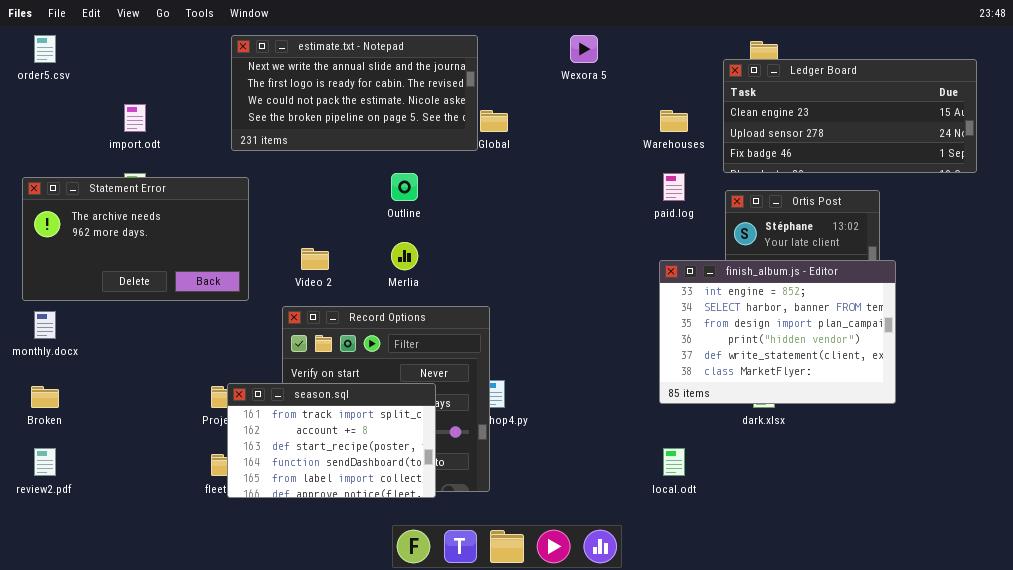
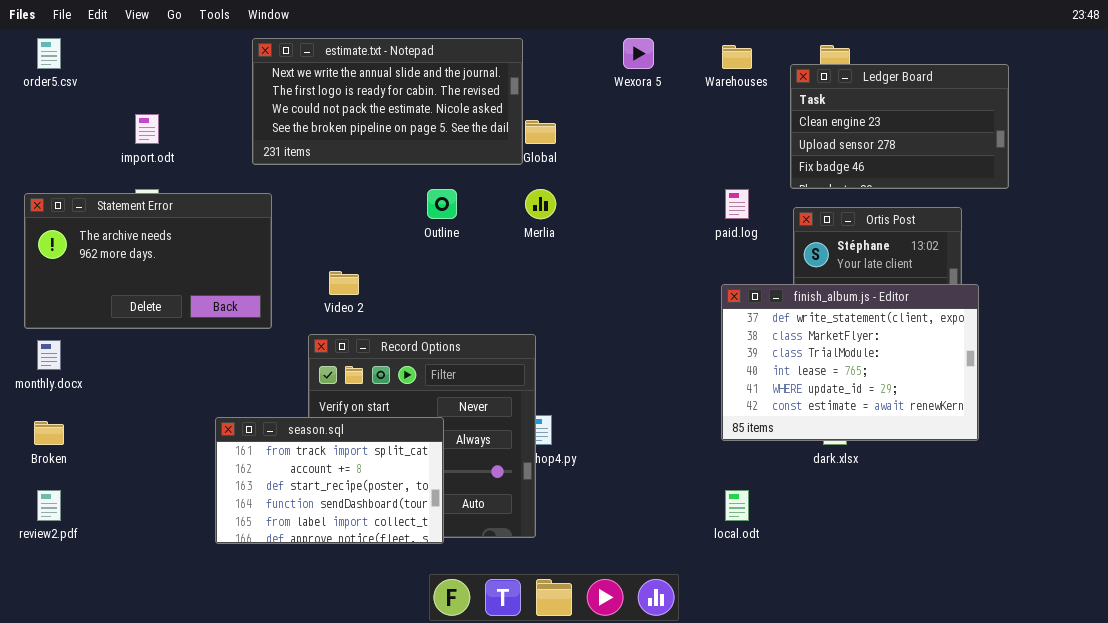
Ledger Board: [723,59,977,173] -> [790,64,1009,189], resized
Warehouses: [660,110,688,132] -> [722,45,752,69], moved
Merlia: [391,242,418,270] -> [525,189,556,219], moved
finish_album.js - Editor: [659,260,896,404] -> [721,284,979,441], scrolled down 4 rows
season.sql: [227,383,436,498] -> [215,417,444,544], moved

